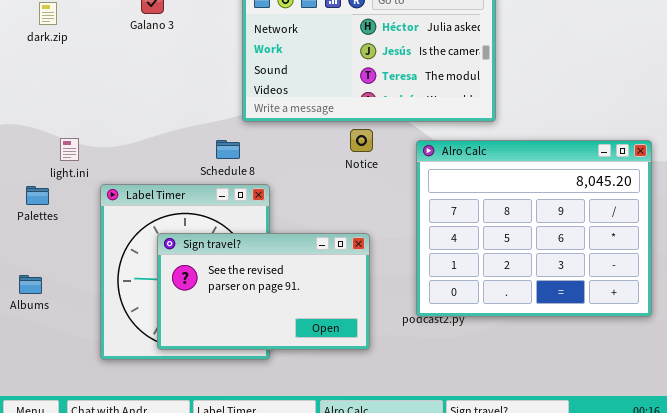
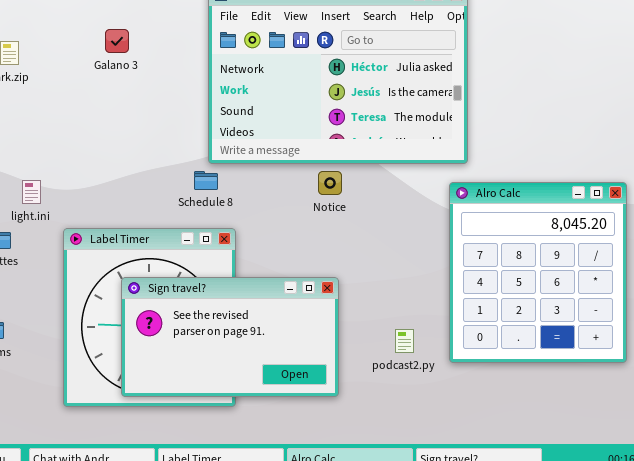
Alro Calc: [416,140,652,317] -> [449,182,627,363], resized
Schedule 8: [216,140,240,159] -> [194,171,218,190], moved

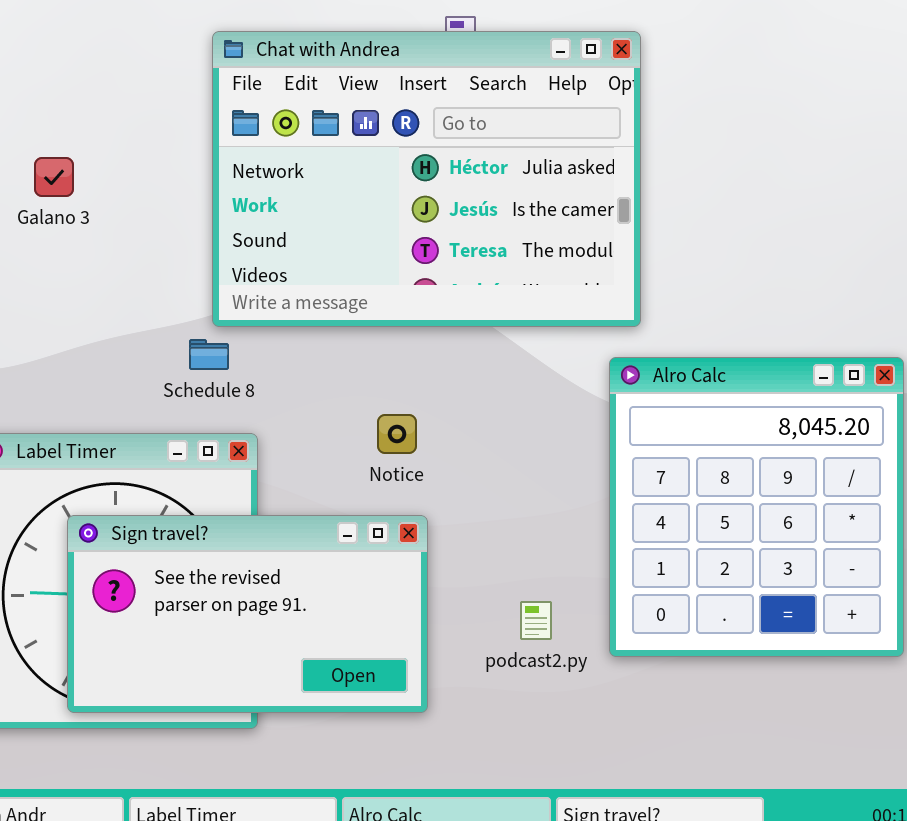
Galano 3: [105,29,129,53] -> [34,157,74,197], moved
Notice: [318,171,342,195] -> [377,414,417,454], moved

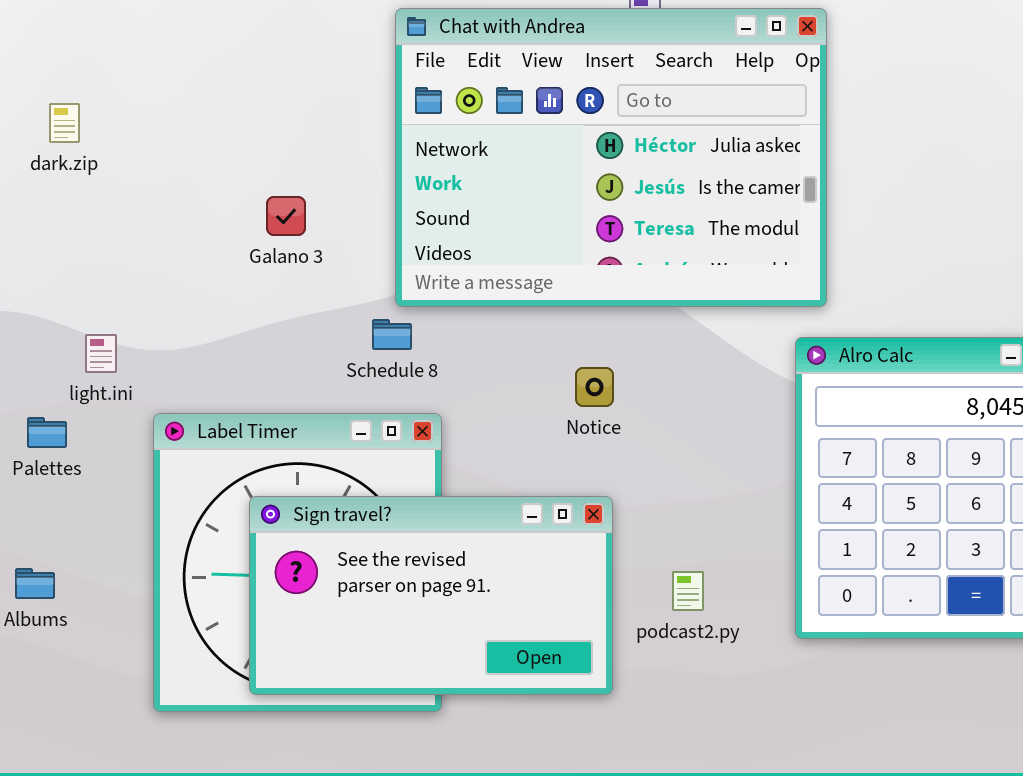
Galano 3: [34,157,74,197] -> [266,196,306,236], moved
Notice: [377,414,417,454] -> [575,367,614,407], moved
podcast2.py: [520,601,552,640] -> [672,571,704,611], moved

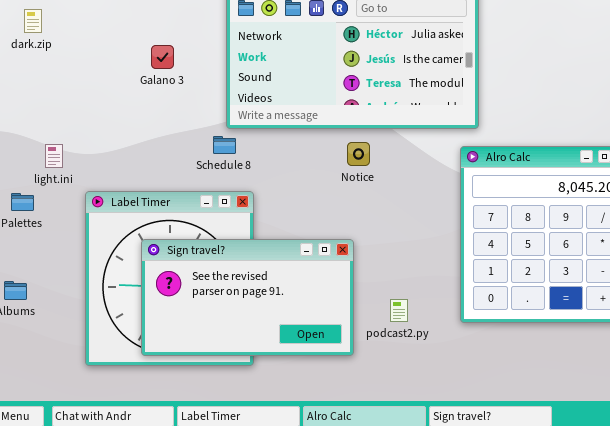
Galano 3: [266,196,306,236] -> [151,45,174,69], moved
Notice: [575,367,614,407] -> [347,142,370,166], moved
podcast2.py: [672,571,704,611] -> [390,299,408,322], moved

